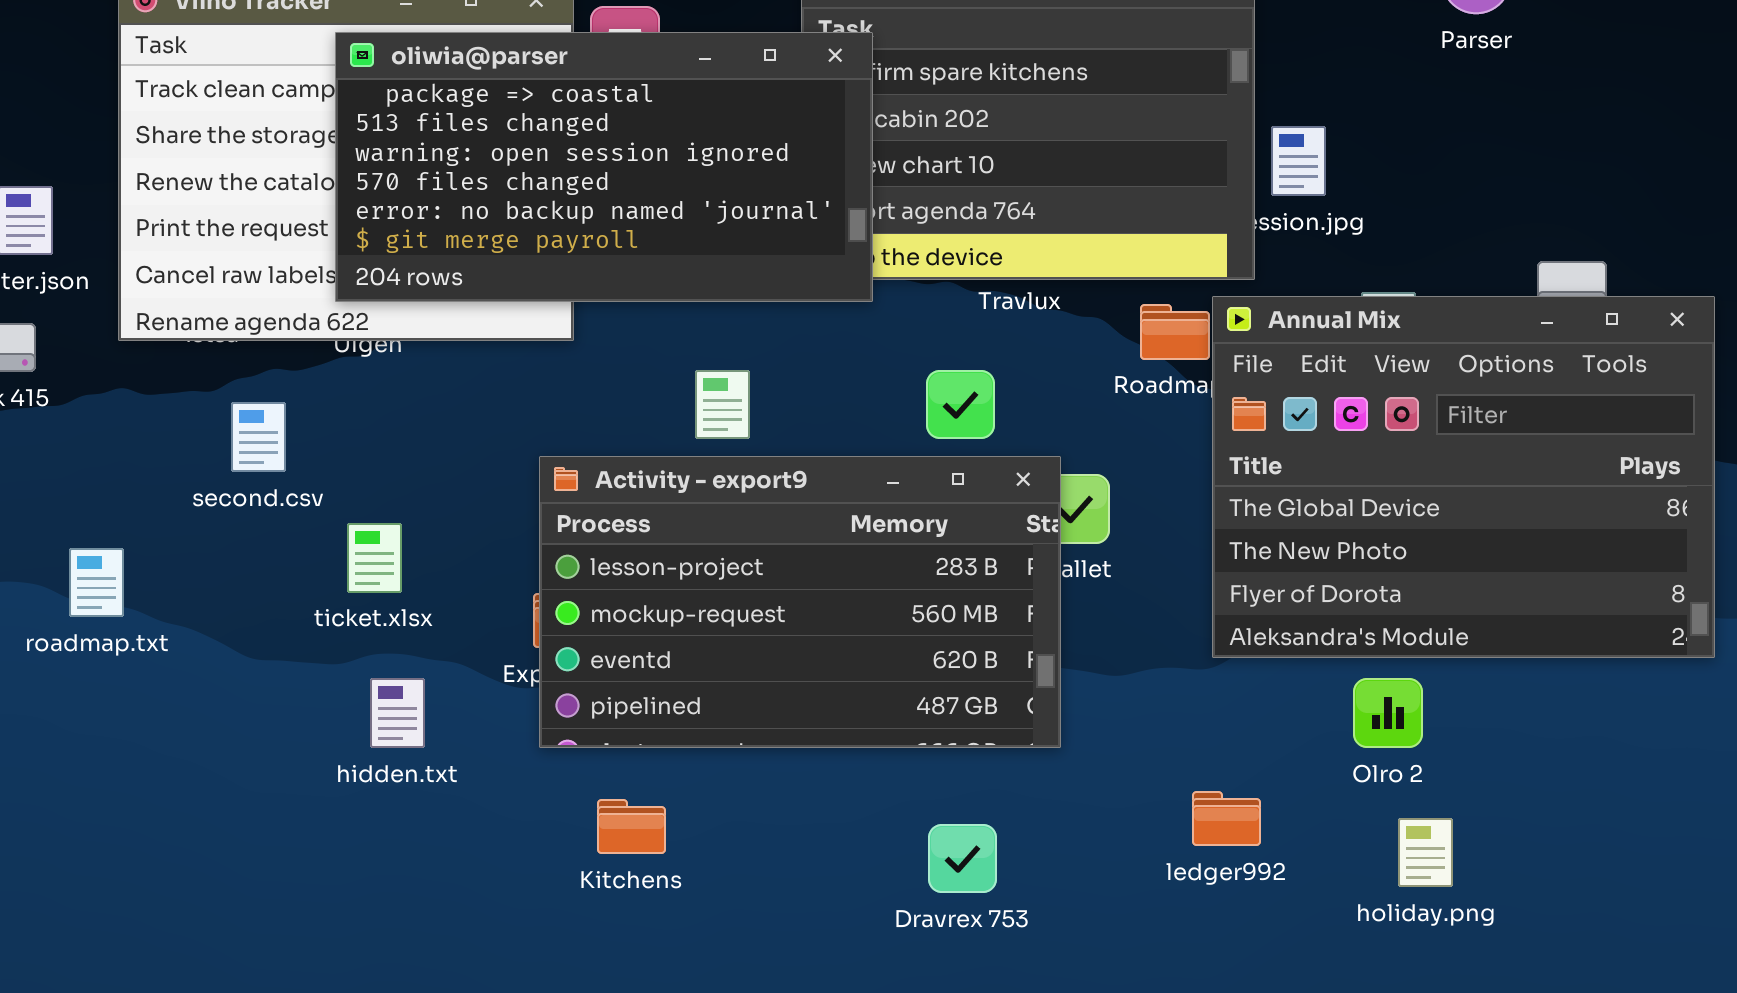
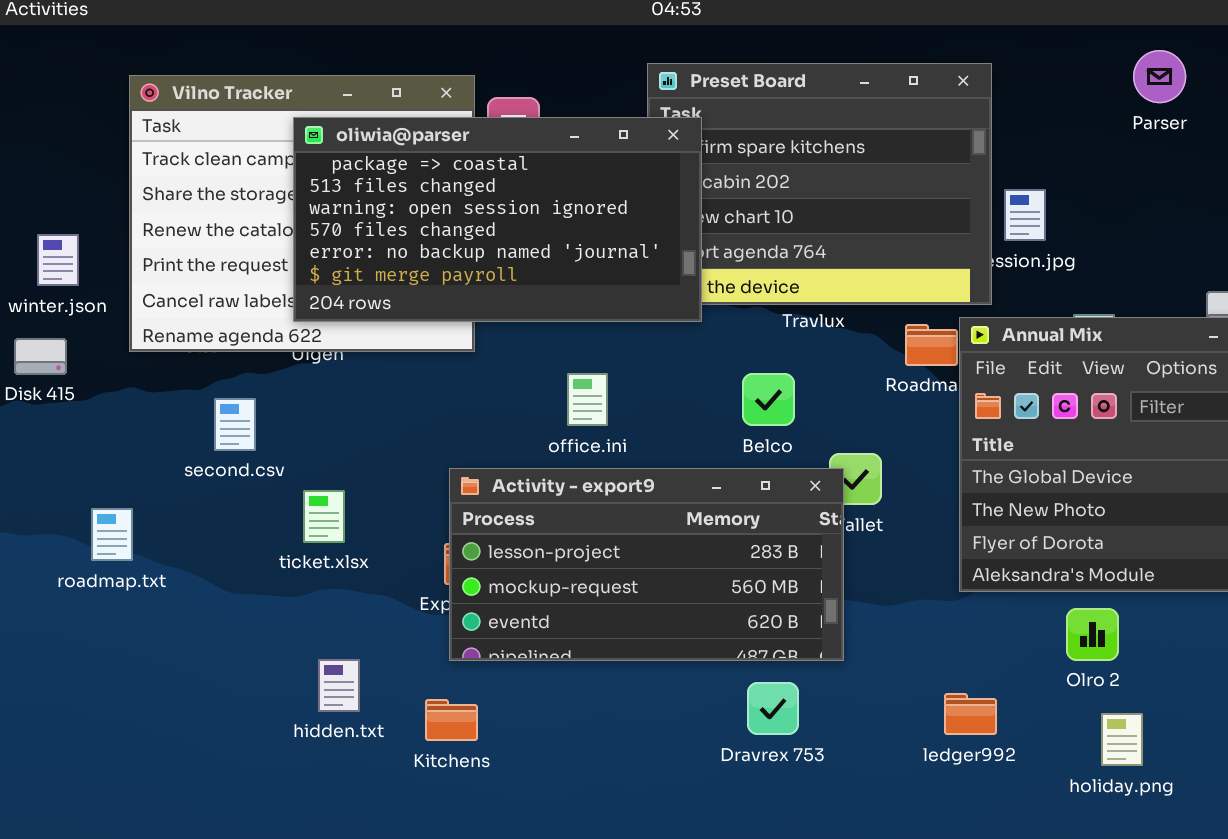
Activity - export9: [539,456,1061,748] -> [449,468,844,661], resized
hidden.txt: [370,678,425,748] -> [318,659,360,712], moved
Kitchens: [597,799,666,854] -> [425,699,478,741], moved
Dravrex 753: [928,824,997,893] -> [747,682,799,735], moved

